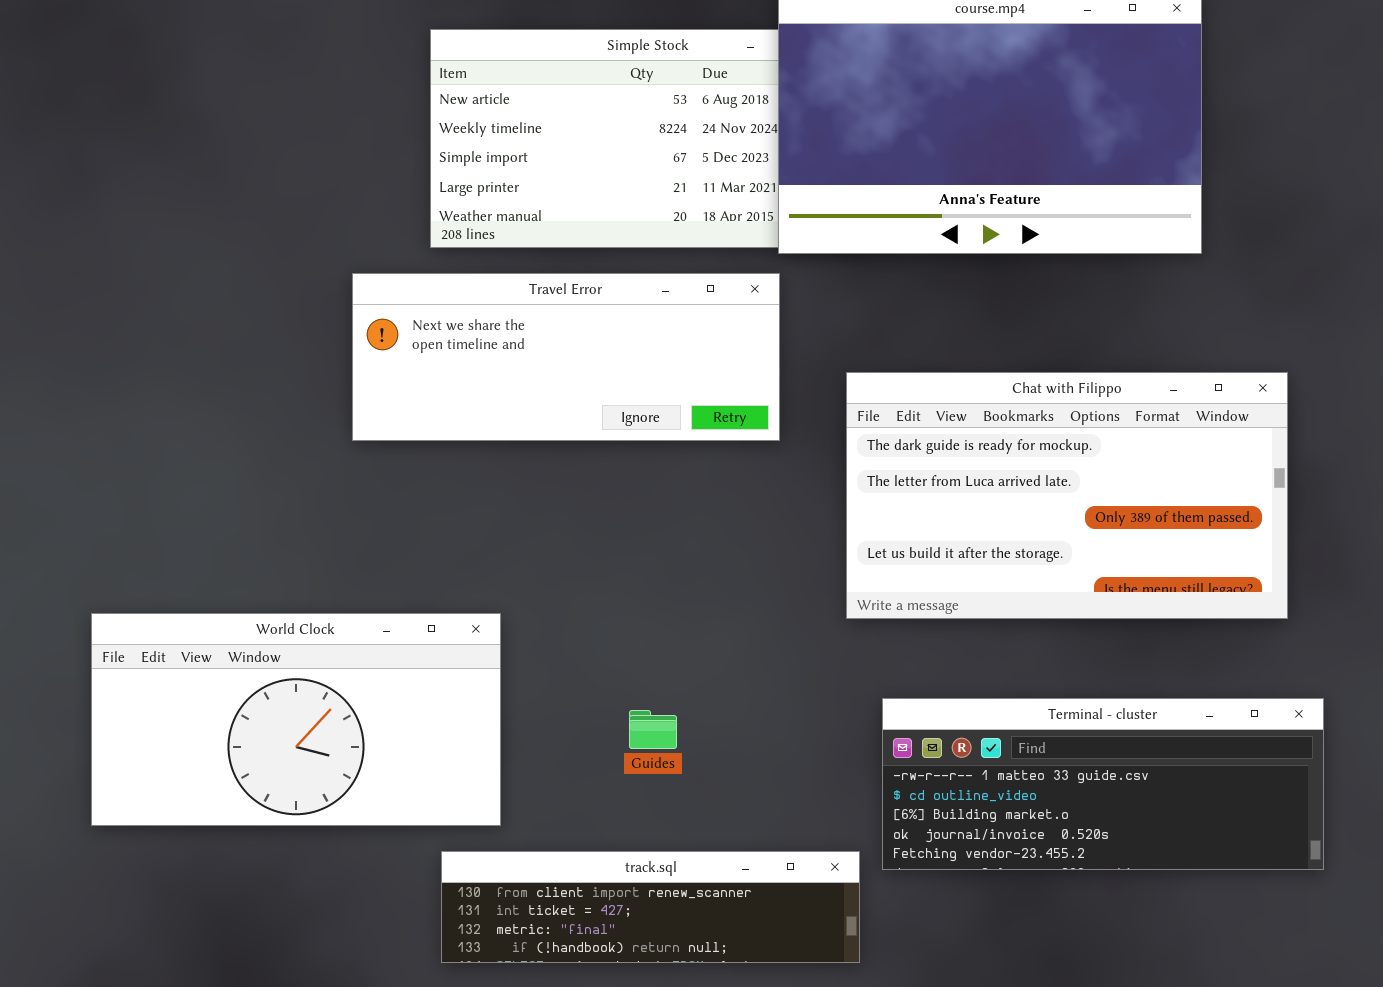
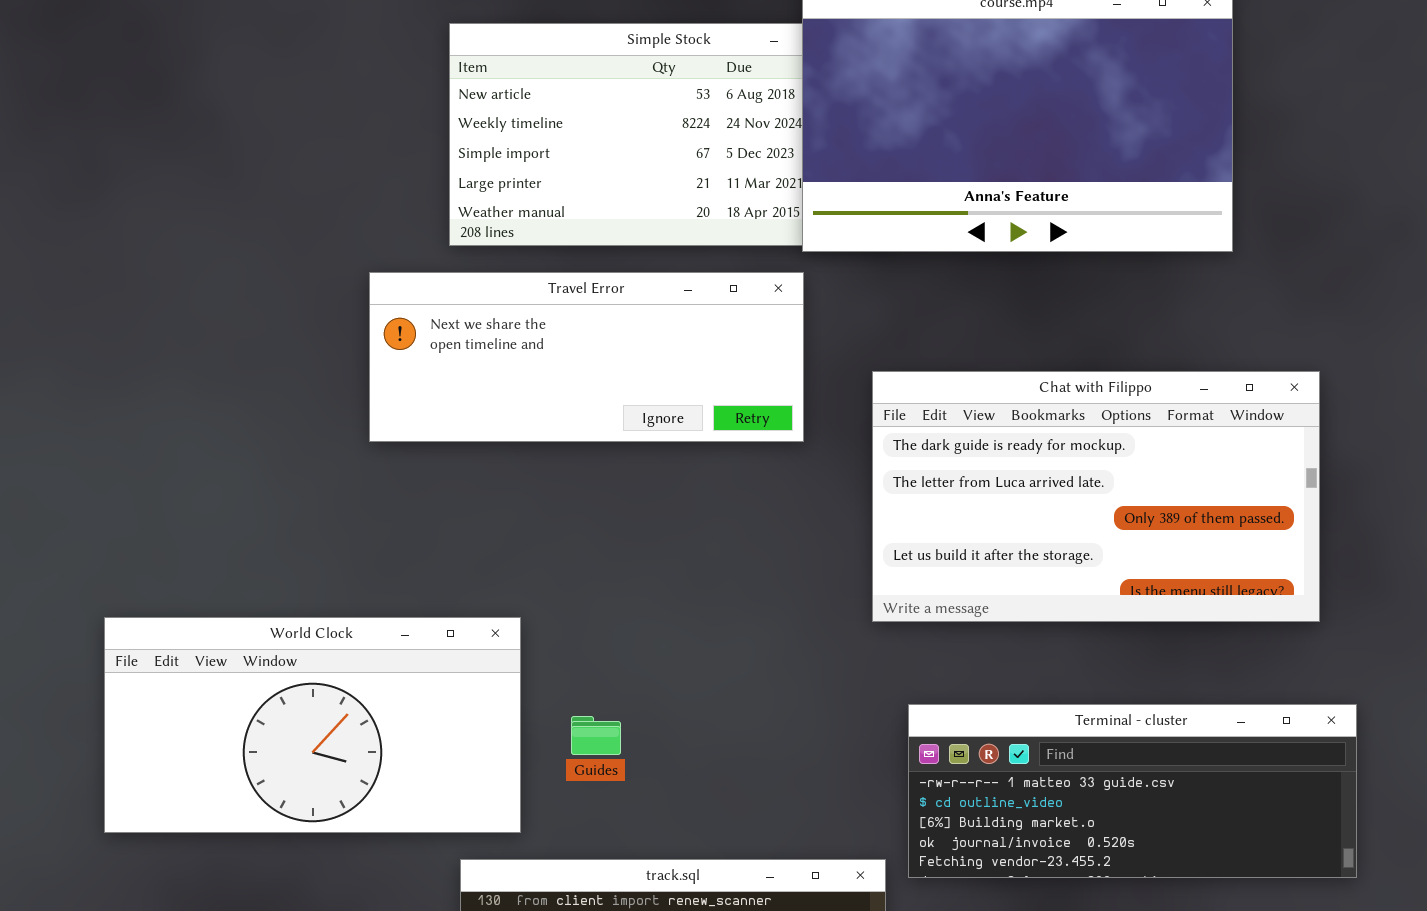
Guides: [629,710,677,749] -> [571,716,621,755], moved

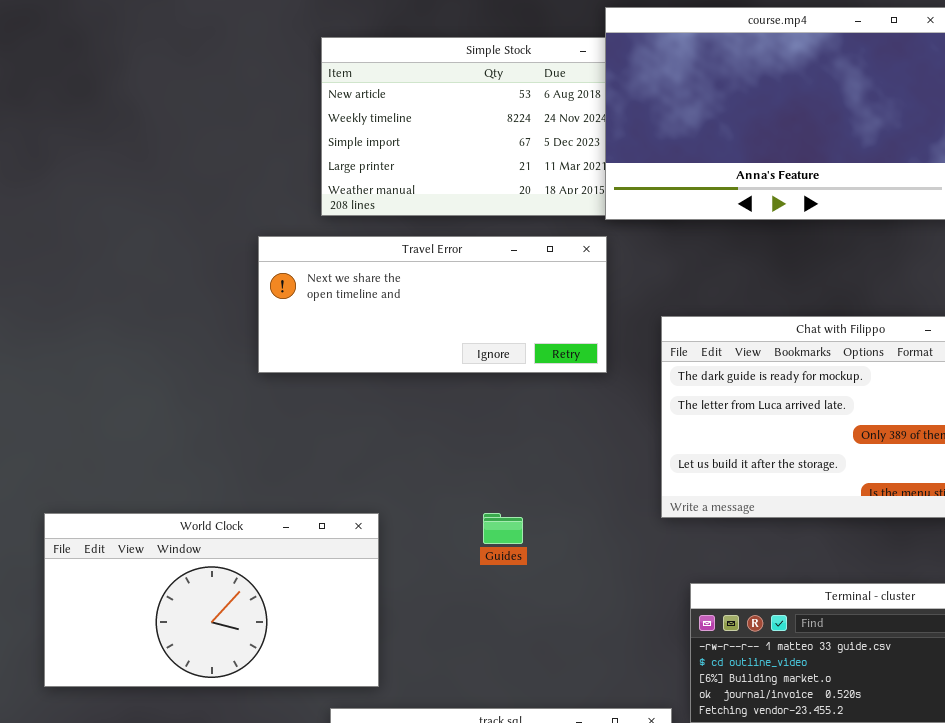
Guides: [571,716,621,755] -> [483,513,523,544], moved

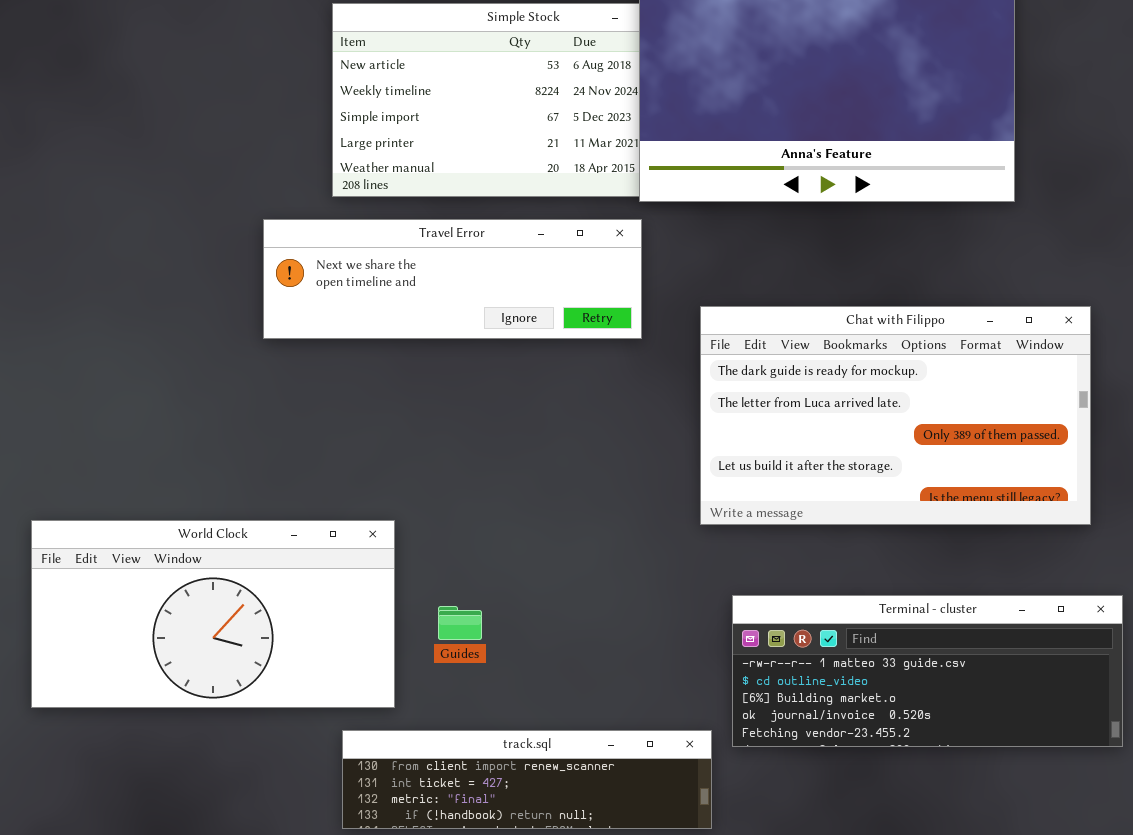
Travel Error: [258,236,607,373] -> [263,219,642,339], resized
Guides: [483,513,523,544] -> [438,606,482,640], moved

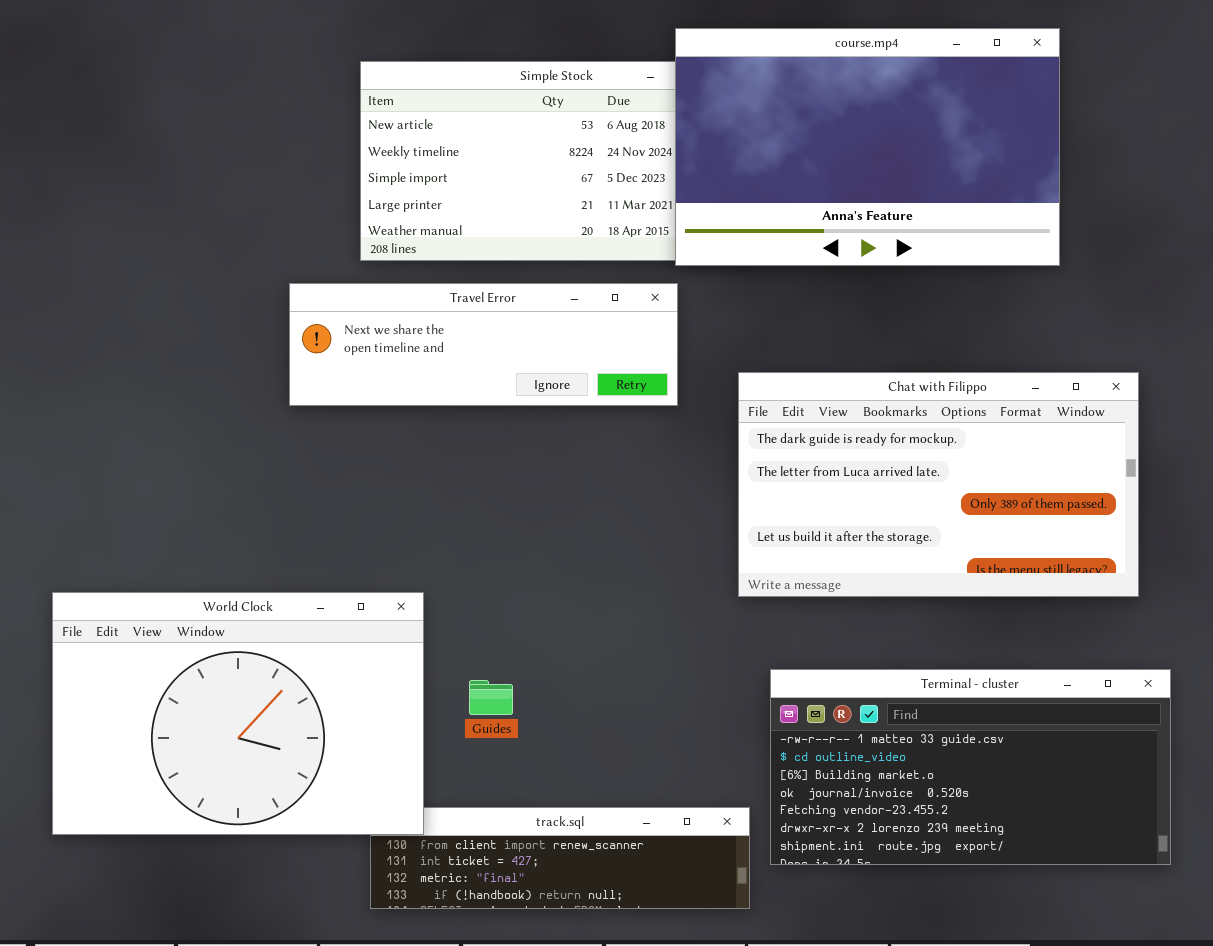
World Clock: [31,520,395,708] -> [52,592,424,835], resized
Terminal - cluster: [732,595,1123,747] -> [770,669,1171,865], resized

